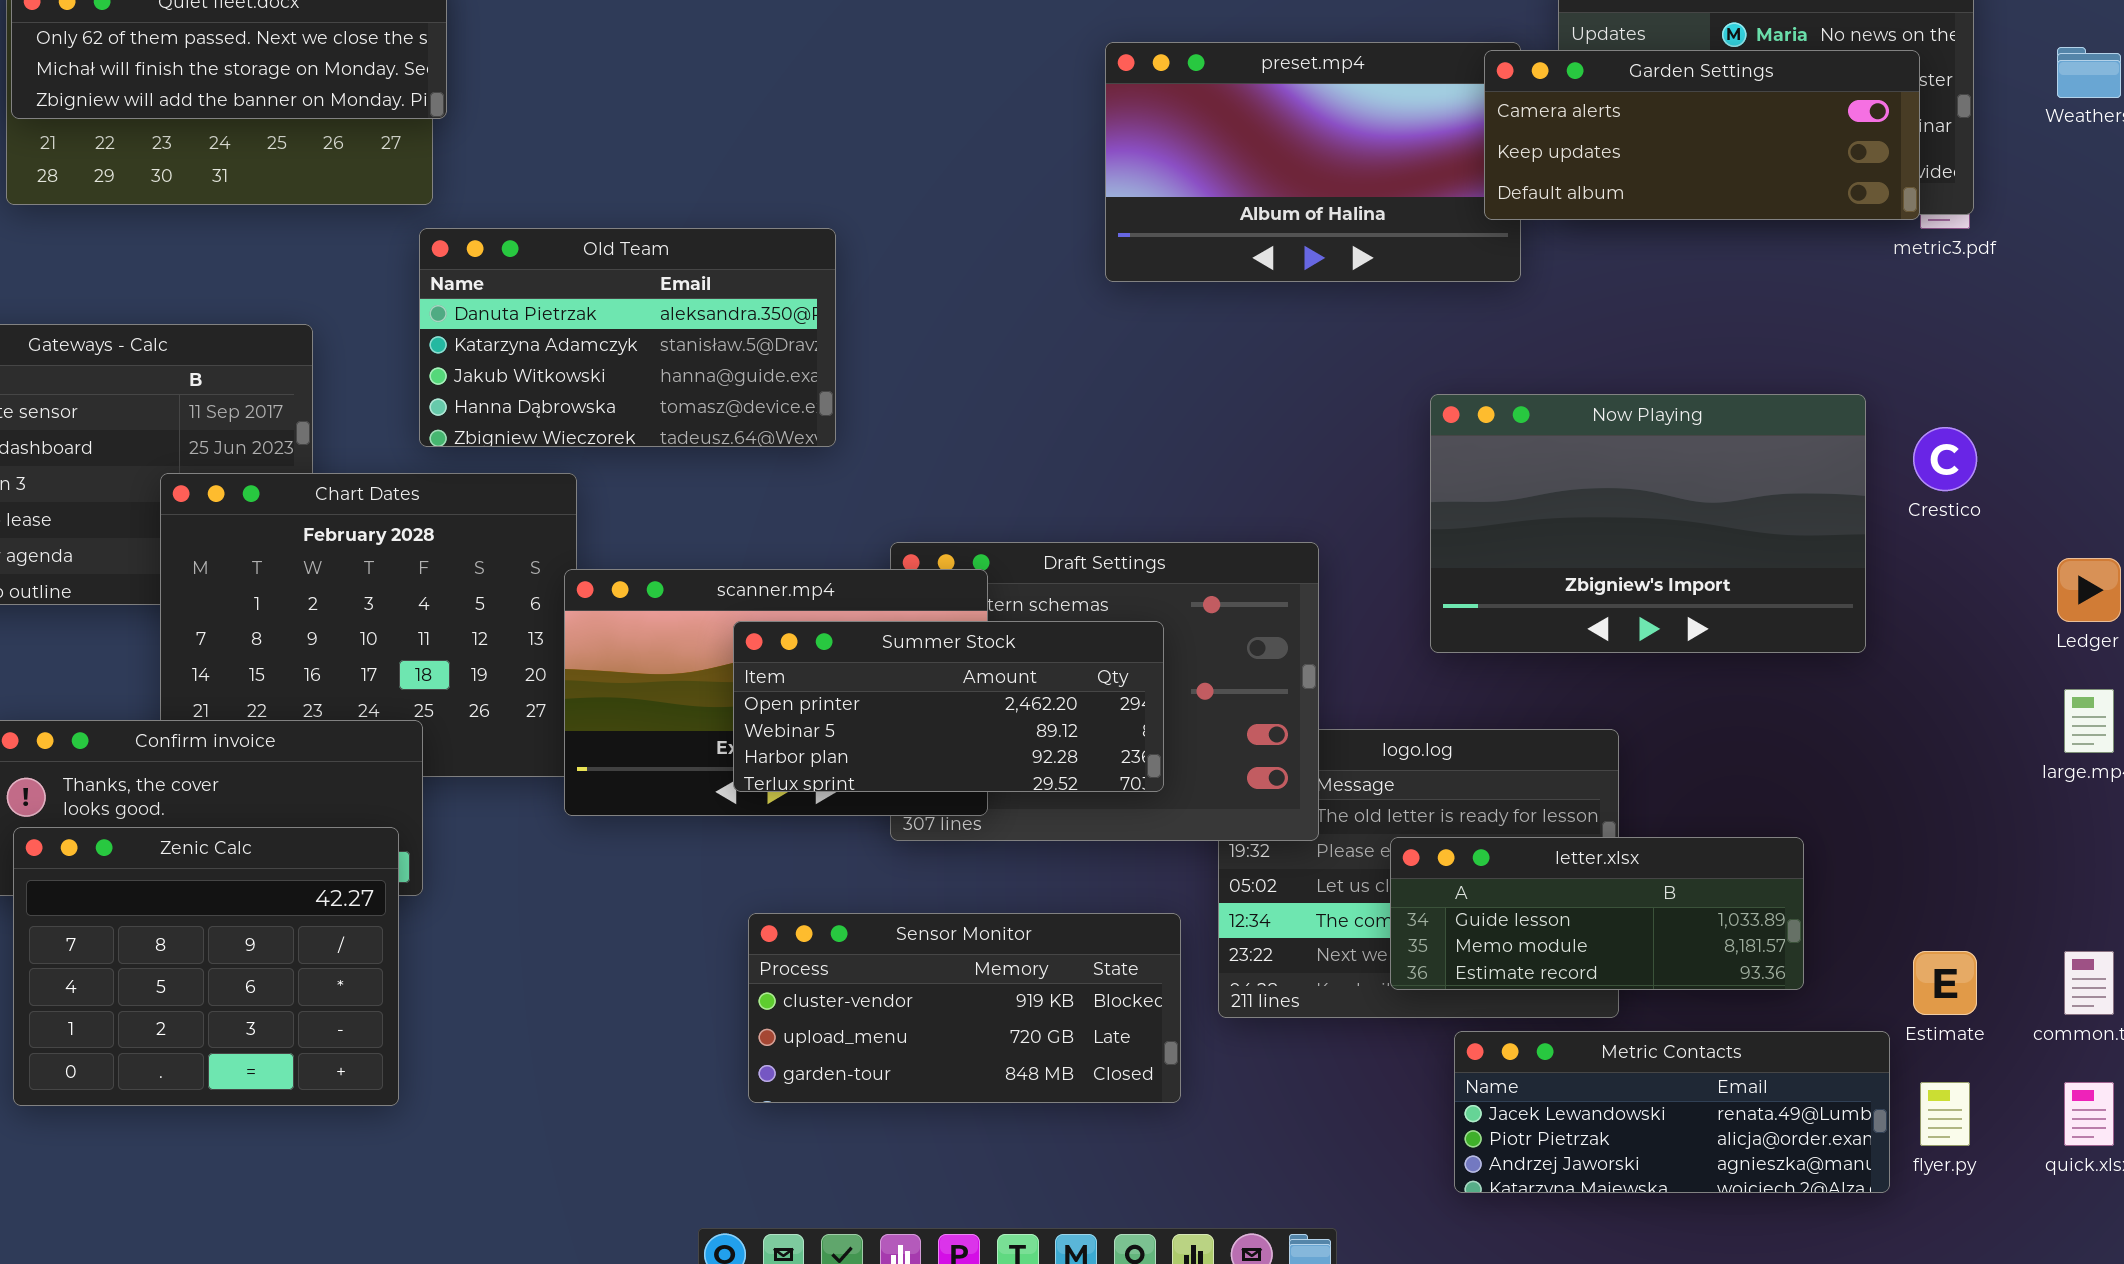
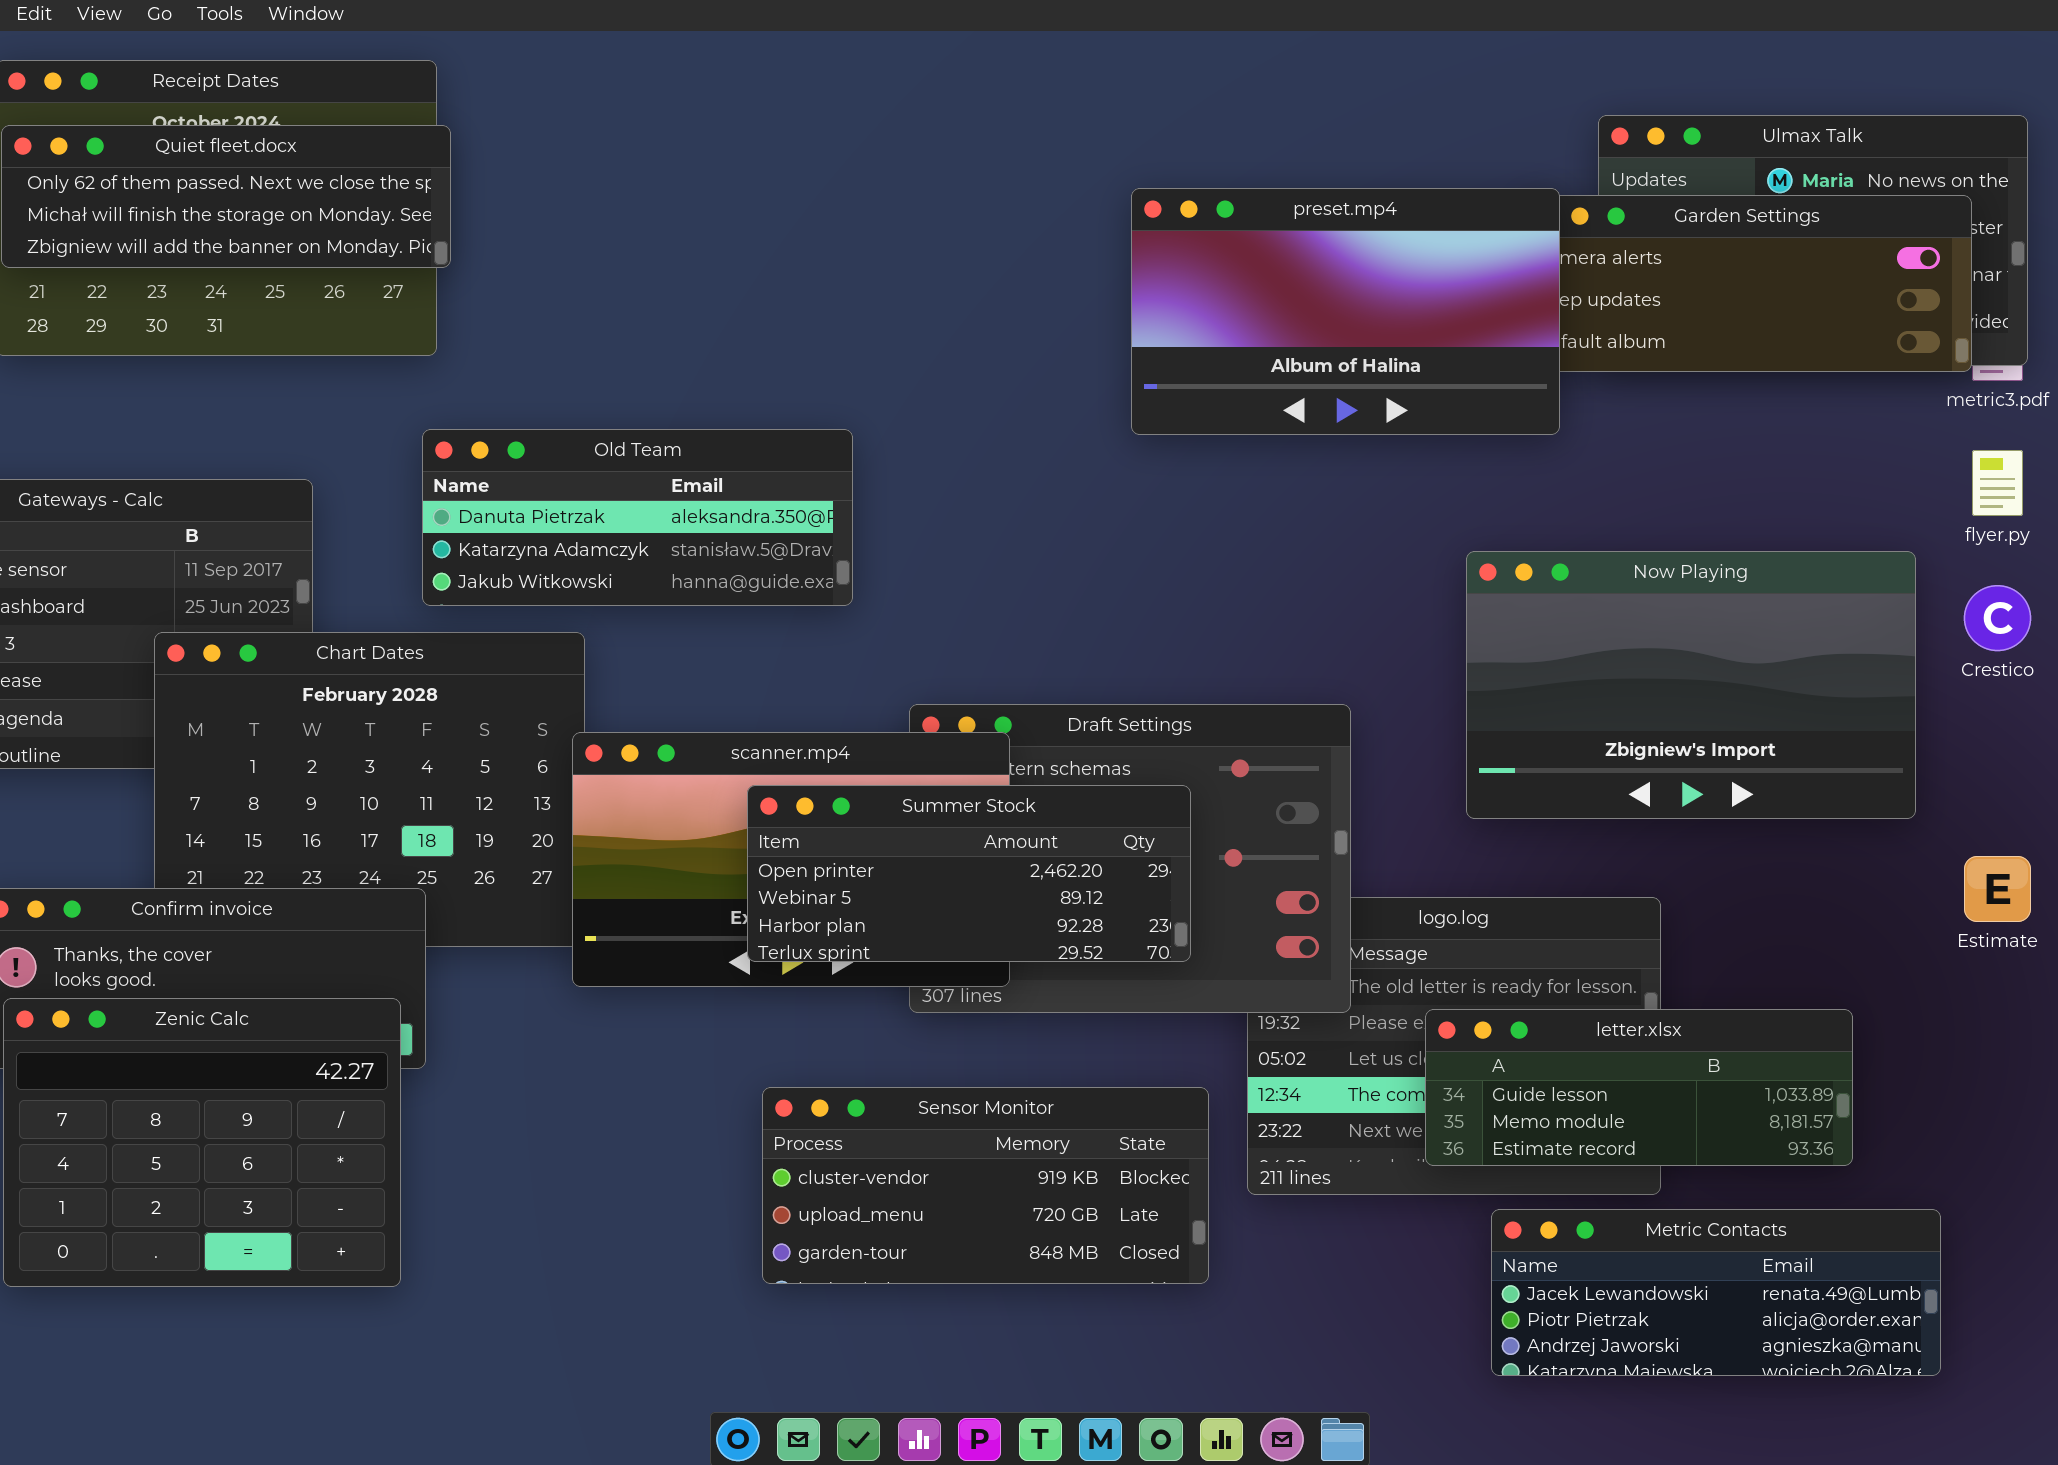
preset.mp4: [1105,42,1521,282] -> [1131,188,1560,435], raised
Old Team: [419,228,836,447] -> [422,429,853,606], resized
Estimate: [1913,951,1977,1015] -> [1964,856,2031,922], moved
flyer.py: [1920,1082,1970,1146] -> [1972,450,2023,516], moved

